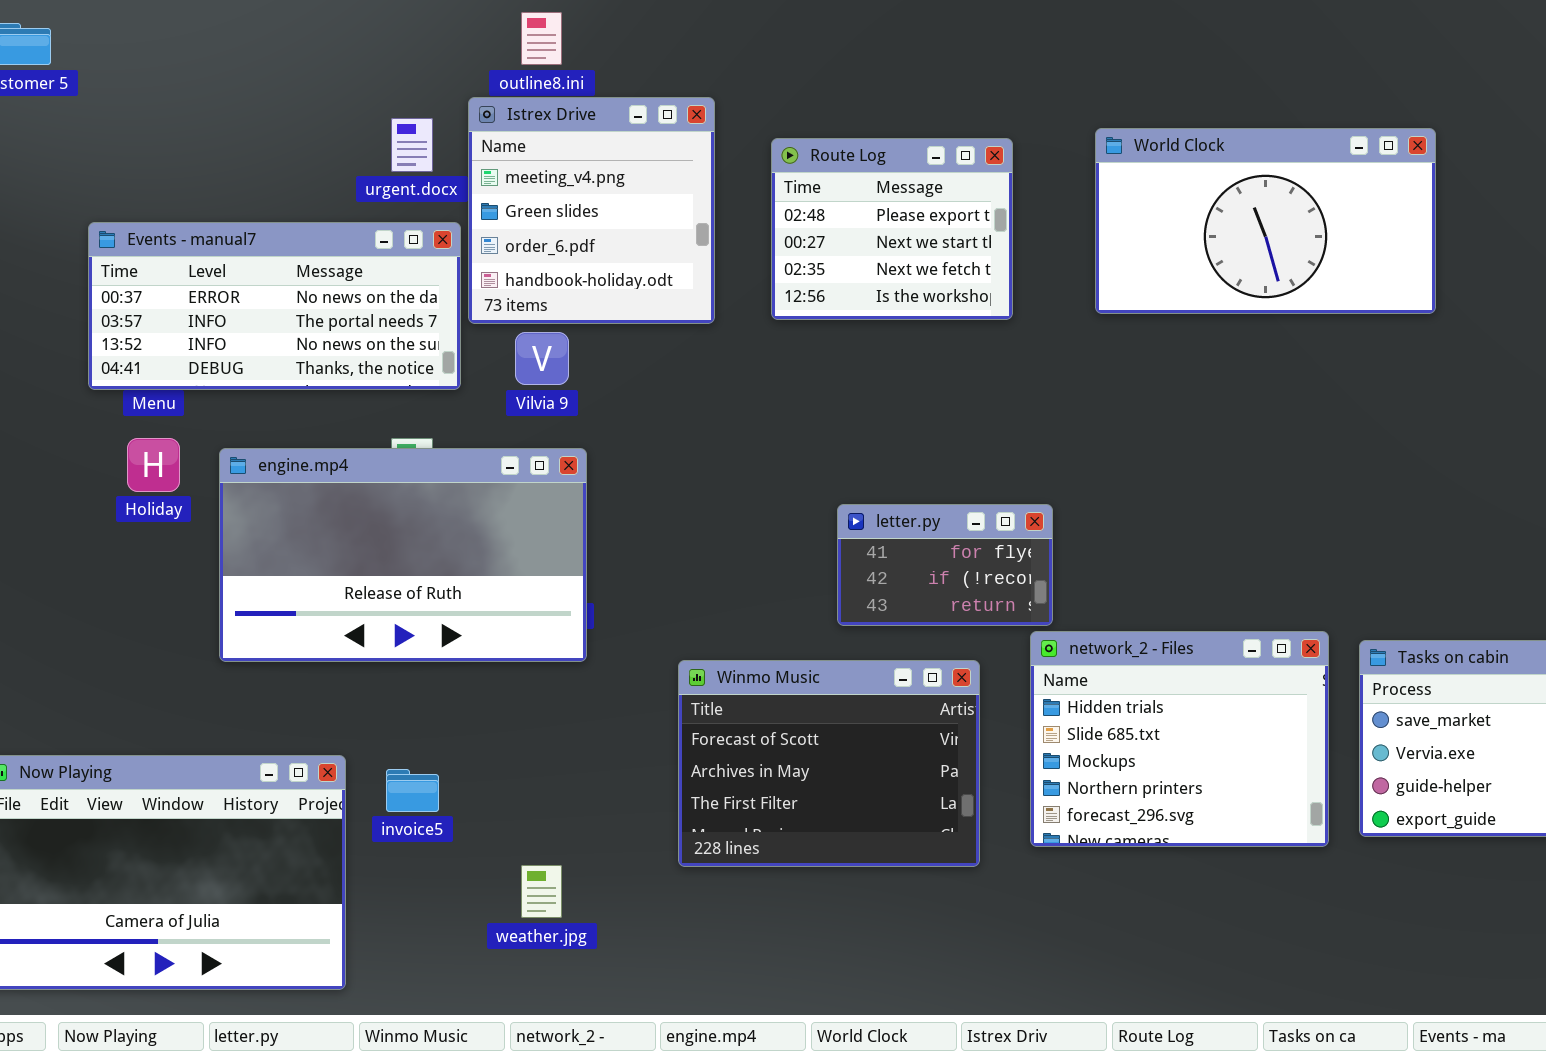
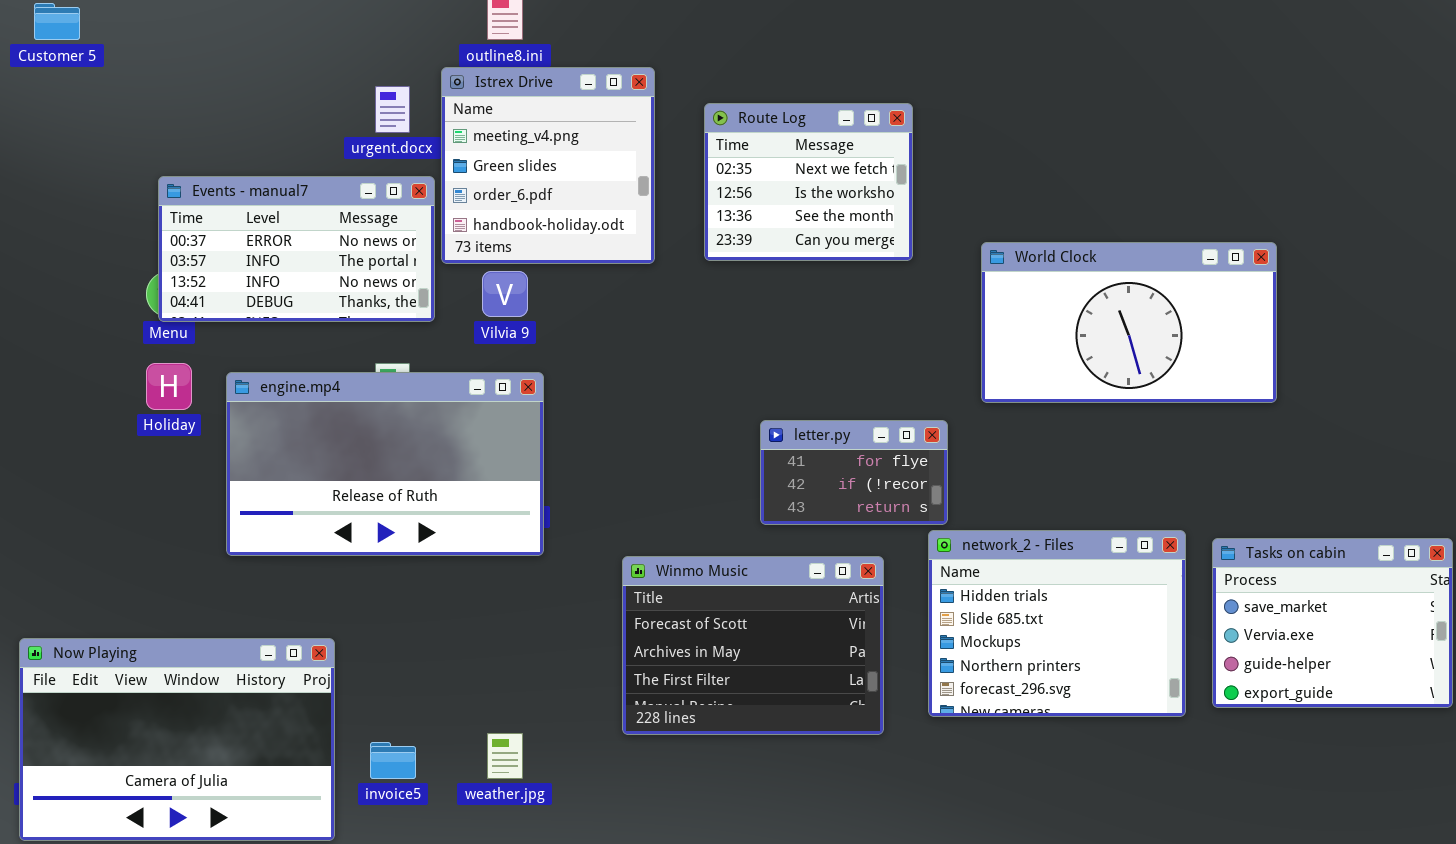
World Clock: [1095,128,1436,314] -> [981,242,1277,403], moved
Route Log: [771,138,1013,320] -> [704,103,913,261], scrolled down 2 rows
Events - manual7: [88,222,461,390] -> [158,176,435,322], resized
invoice5: [386,769,439,812] -> [370,742,416,779], moved

